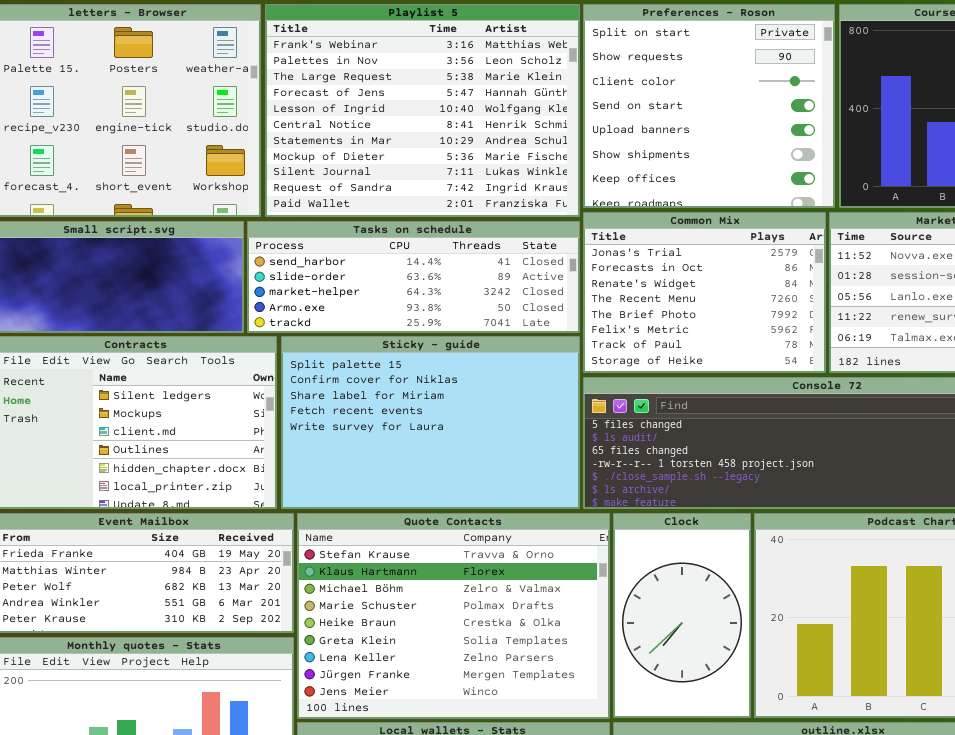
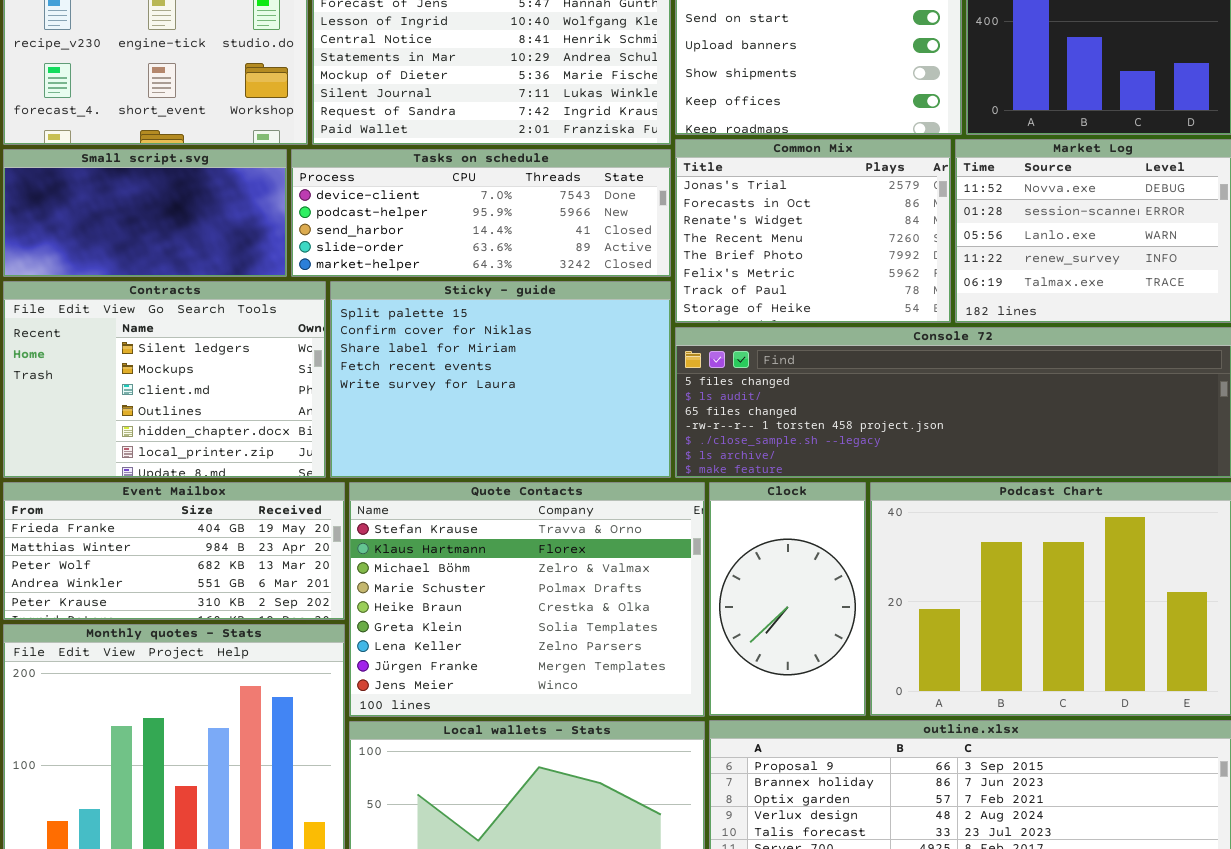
Tasks on schedule: [247,221,580,333] -> [291,149,671,277], scrolled up 2 rows

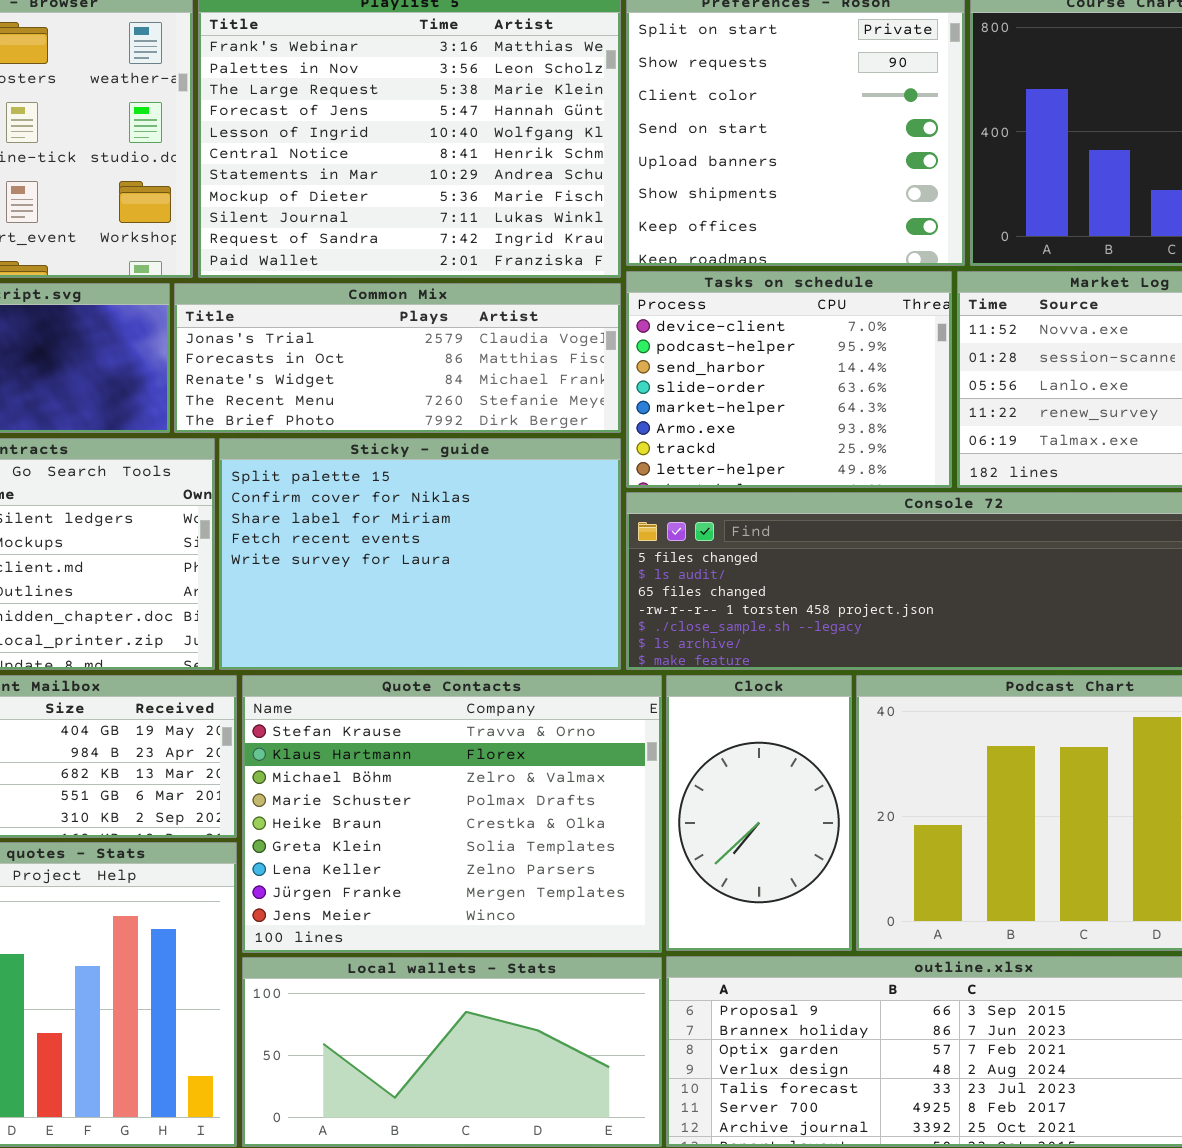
Common Mix: [675,139,951,323] -> [174,283,621,433], moved, resized
Tasks on schedule: [291,149,671,277] -> [626,271,952,488], moved, resized

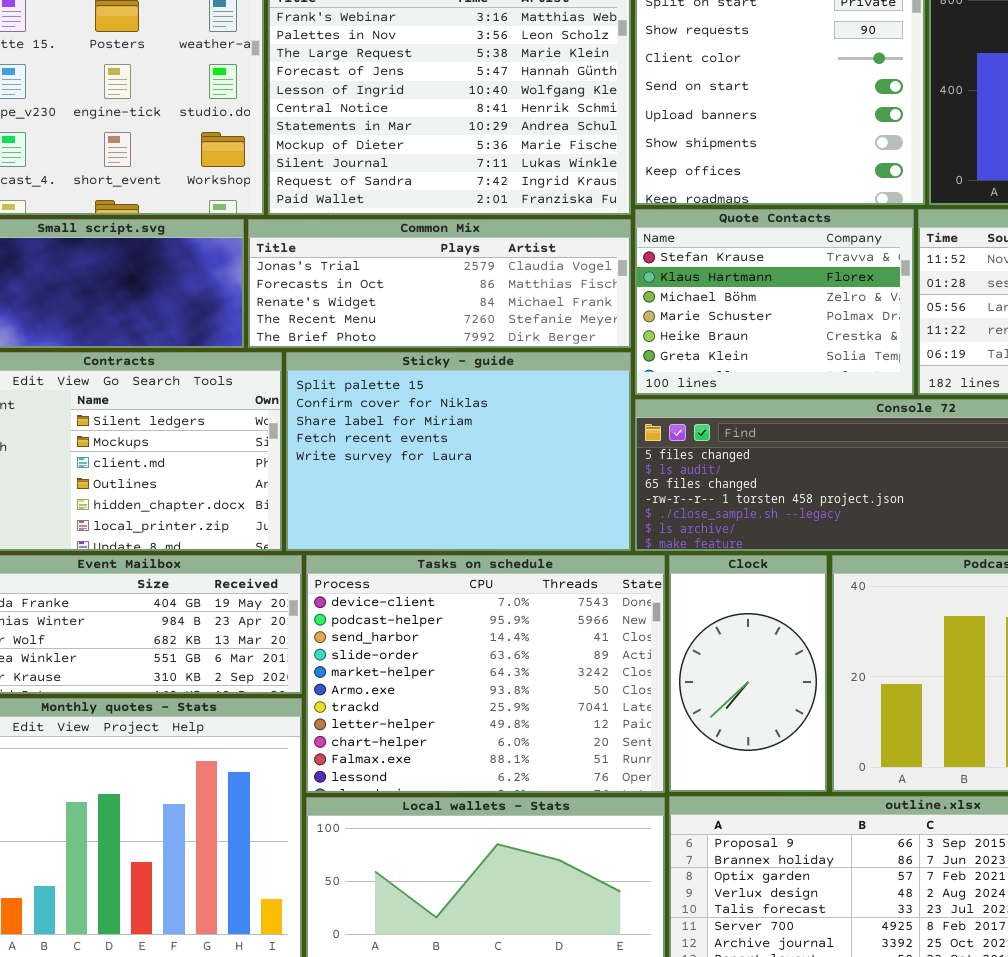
Tasks on schedule: [626,271,952,488] -> [306,555,665,793], moved, resized
Quote Contacts: [242,675,662,953] -> [635,209,914,395], moved, resized

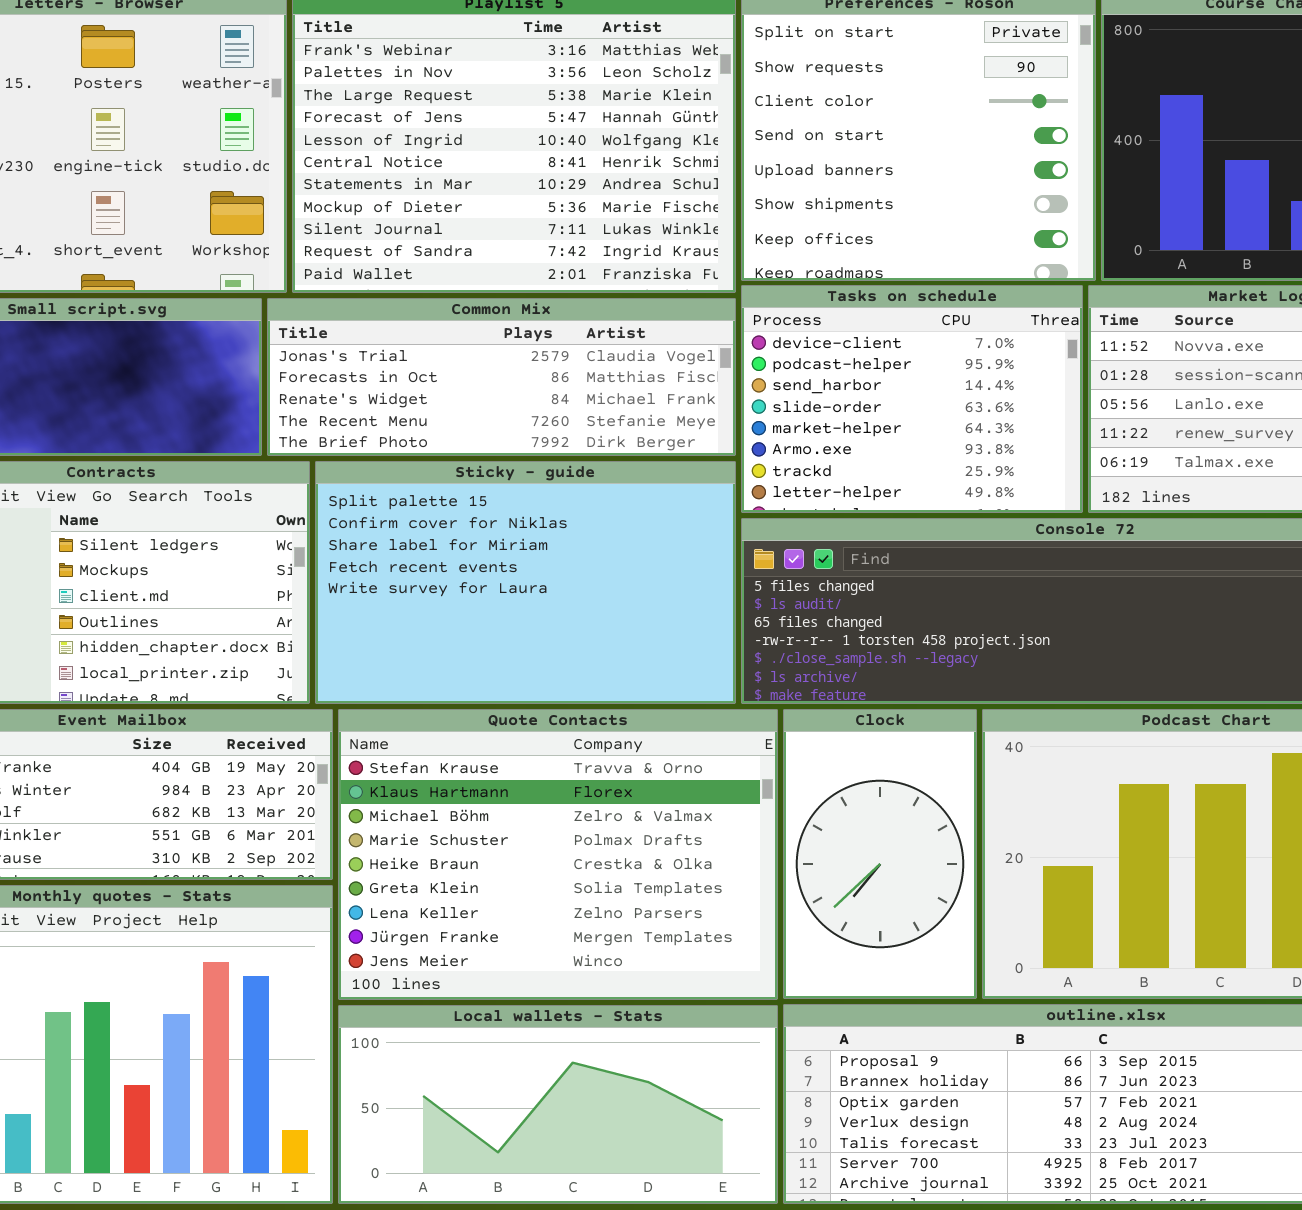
Quote Contacts: [635,209,914,395] -> [338,709,778,1000], moved, resized
Tasks on schedule: [306,555,665,793] -> [741,285,1083,513], moved, resized

